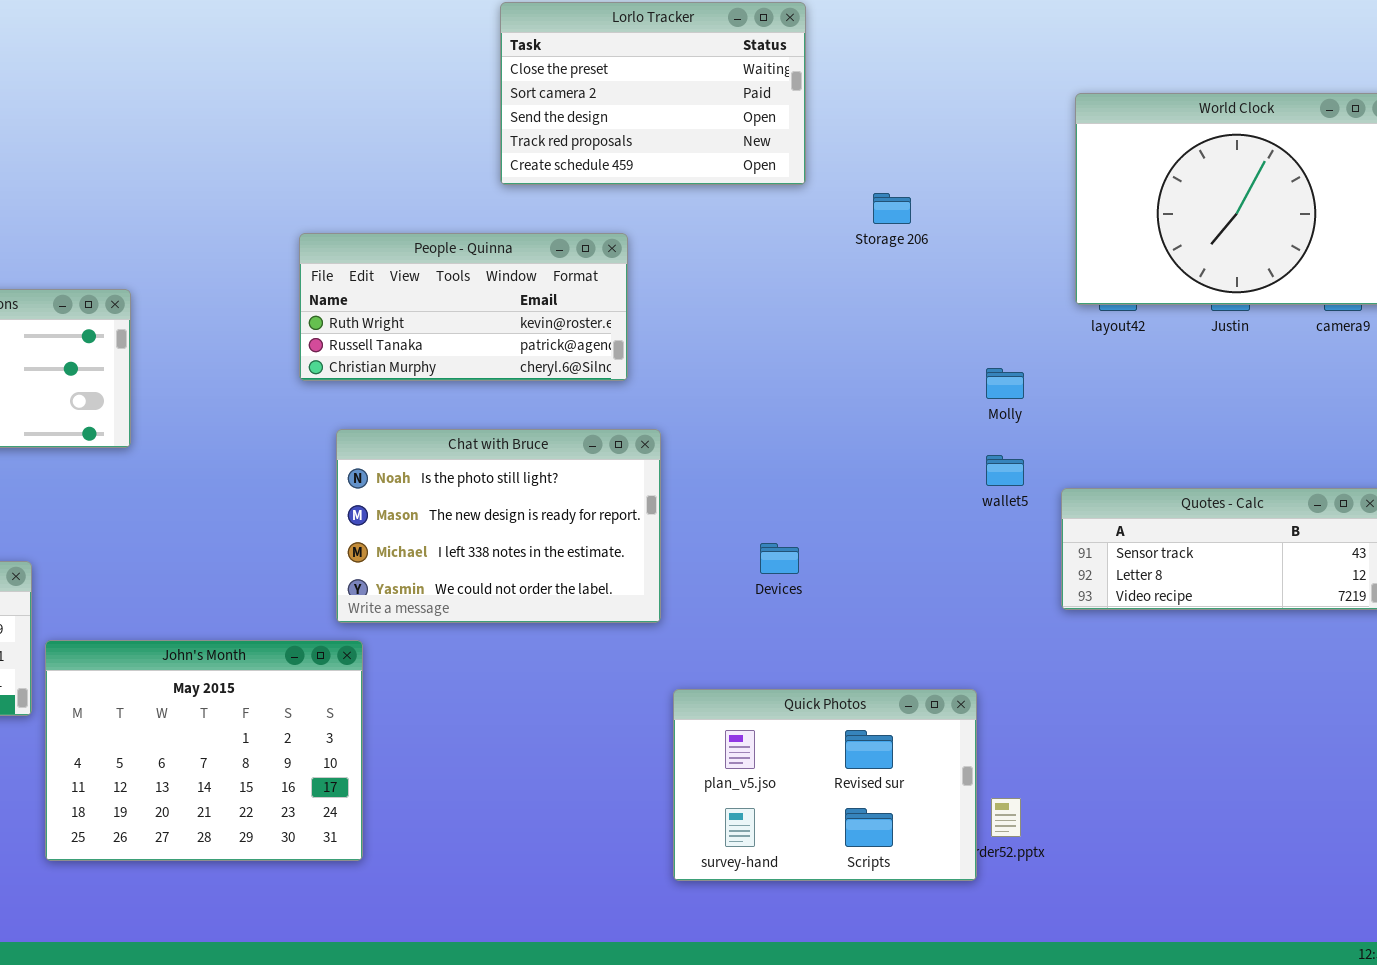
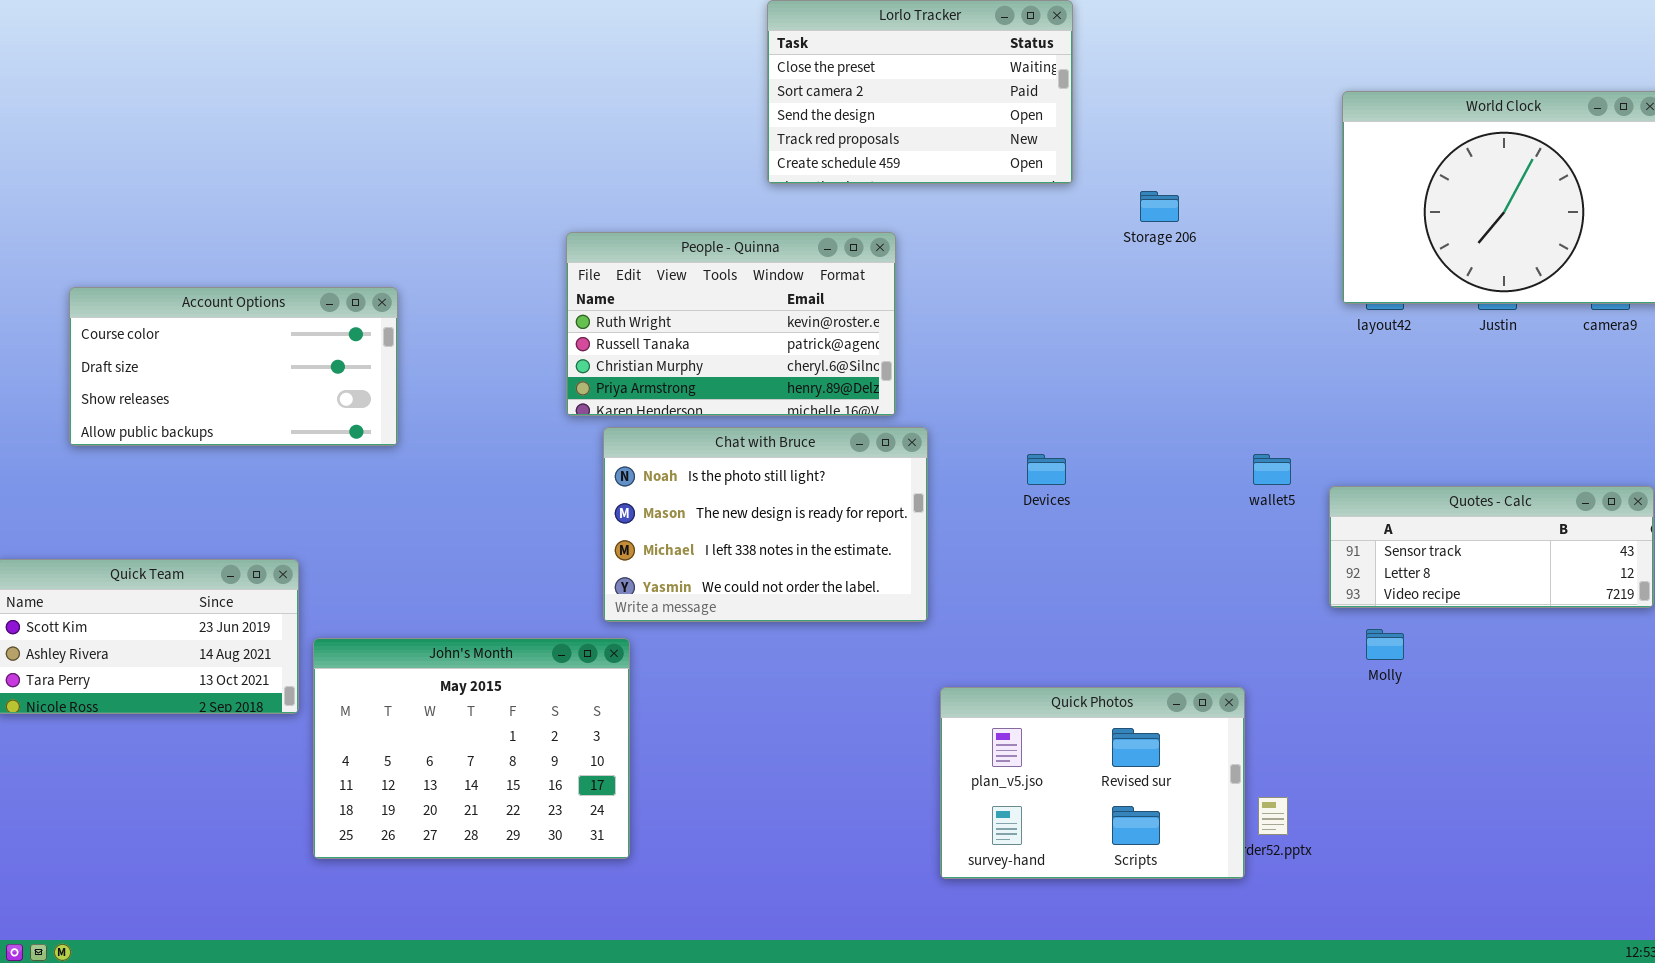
People - Quinna: [299,233,628,381] -> [566,232,896,416], resized
Molly: [986,368,1024,399] -> [1366,629,1404,660], moved
Devices: [760,543,799,574] -> [1027,454,1066,485], moved

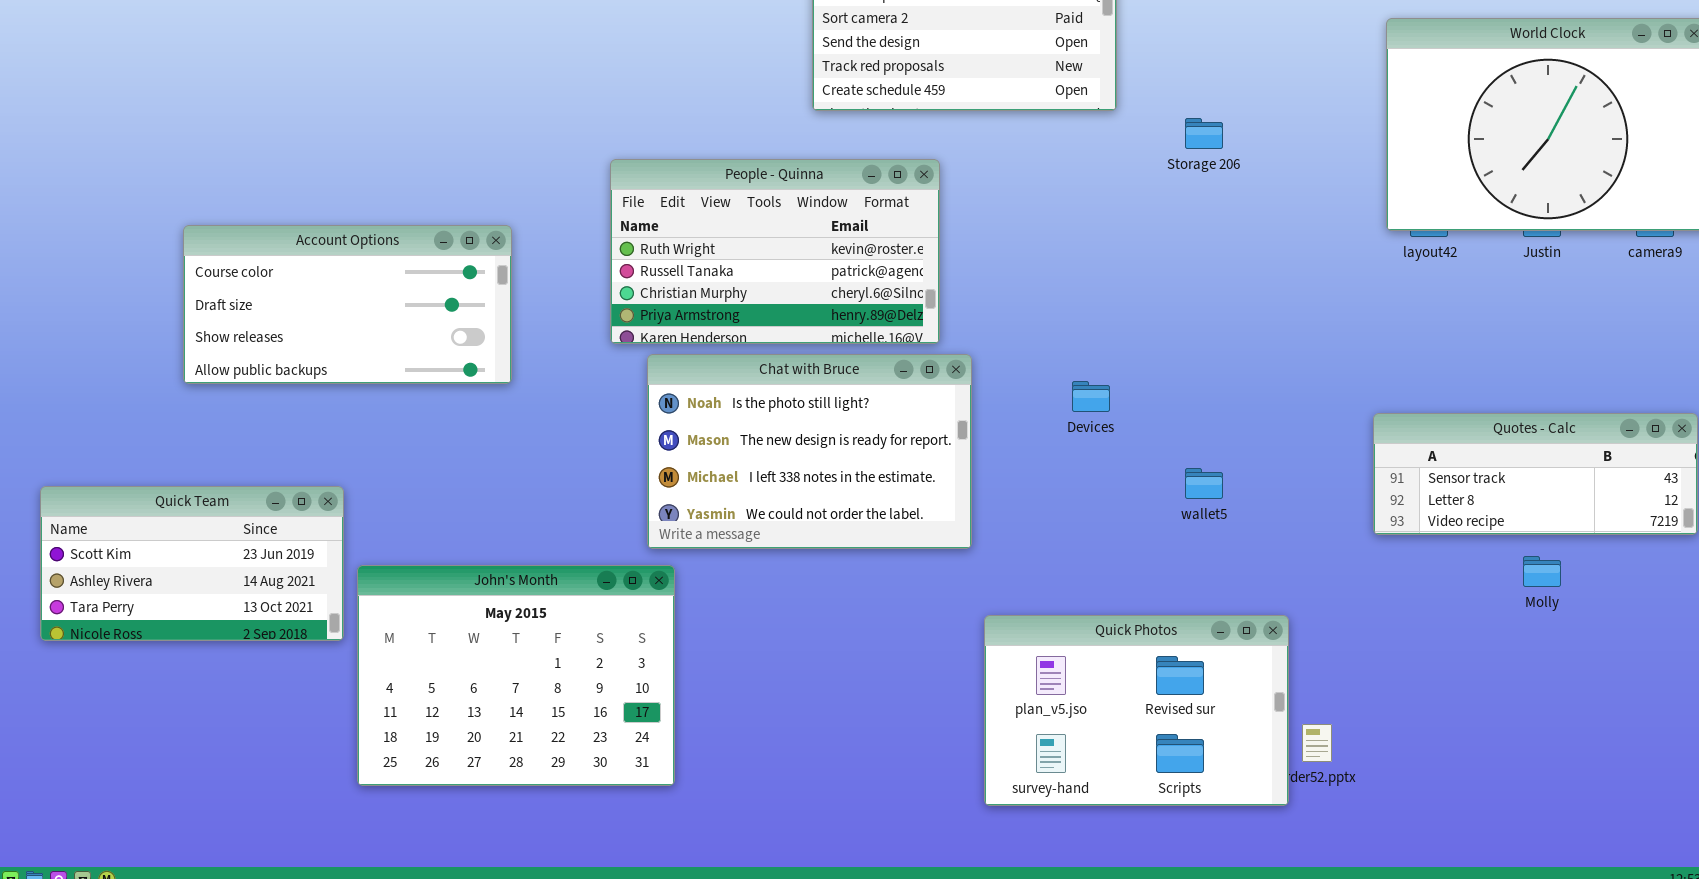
Account Options: [69,287,398,446] -> [183,225,512,384], moved
wallet5: [1253,454,1291,485] -> [1185,468,1223,499], moved
Molly: [1366,629,1404,660] -> [1523,556,1561,587], moved

